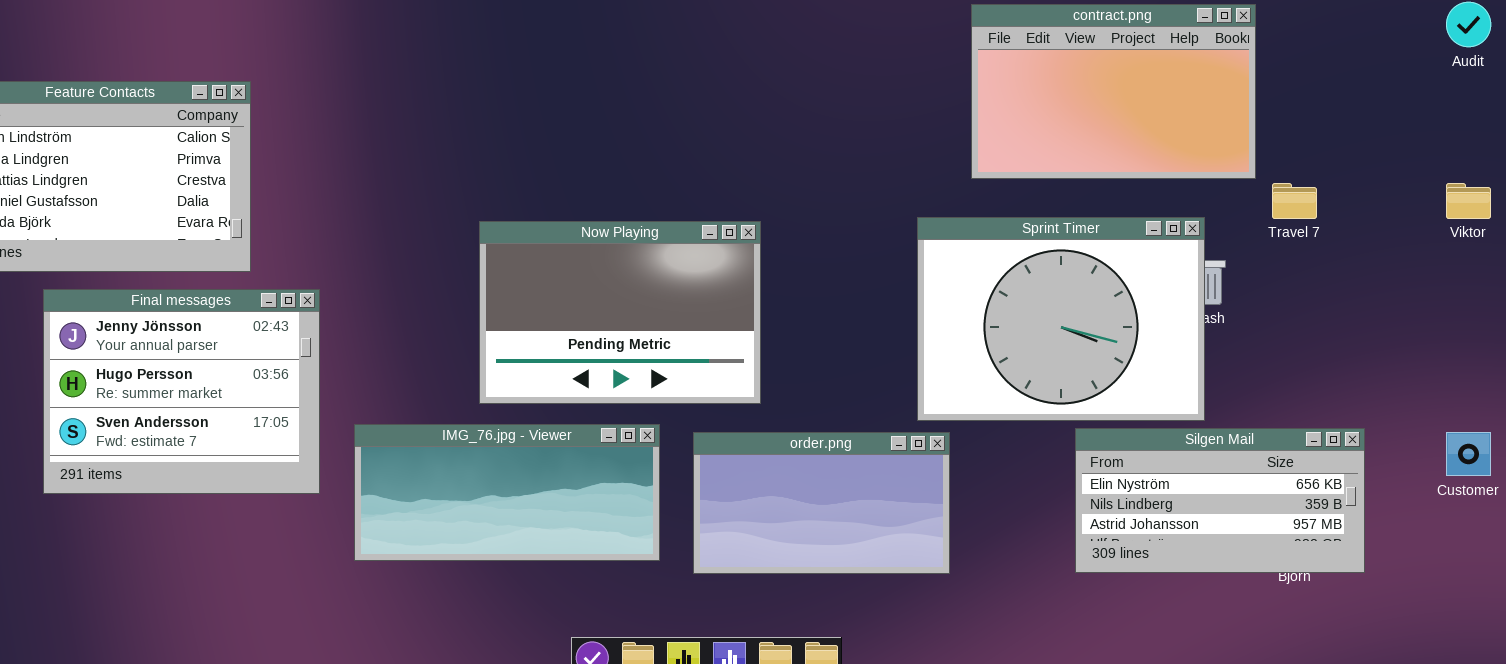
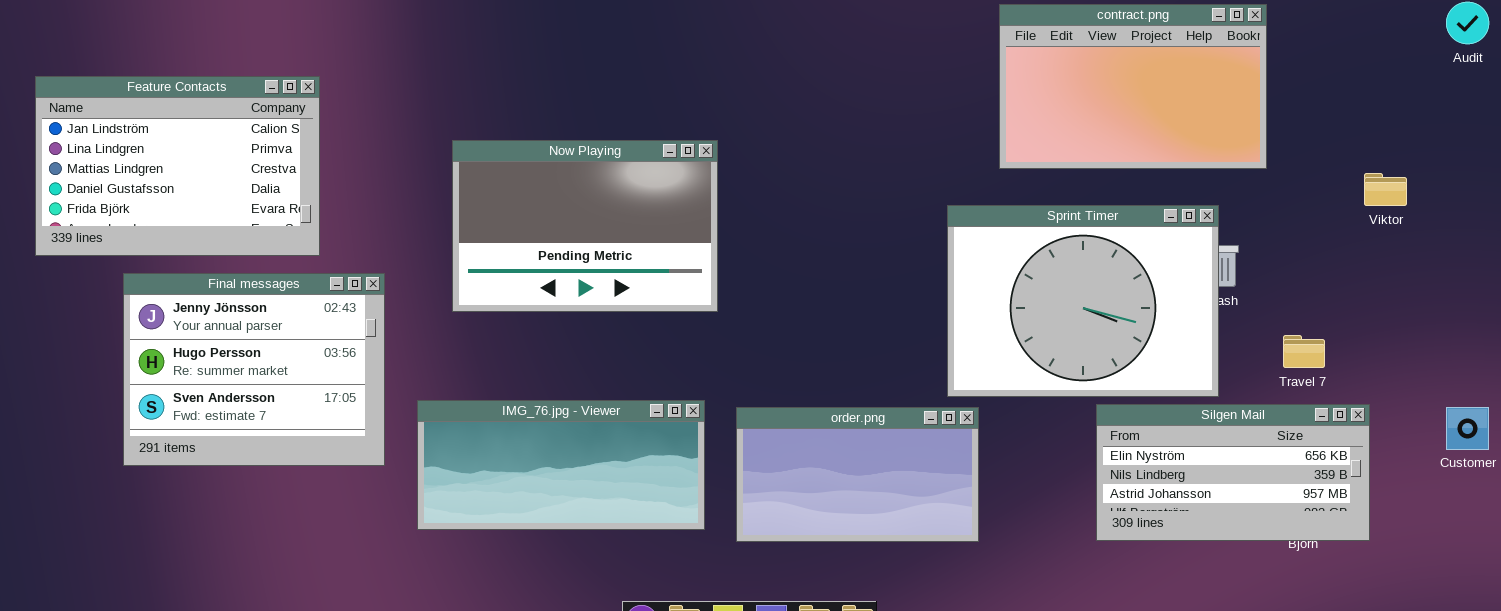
Travel 7: [1272,183,1317,219] -> [1283,335,1325,368], moved
Viktor: [1446,183,1491,219] -> [1364,173,1407,206], moved
Now Playing: [479,221,761,404] -> [452,140,718,312], moved

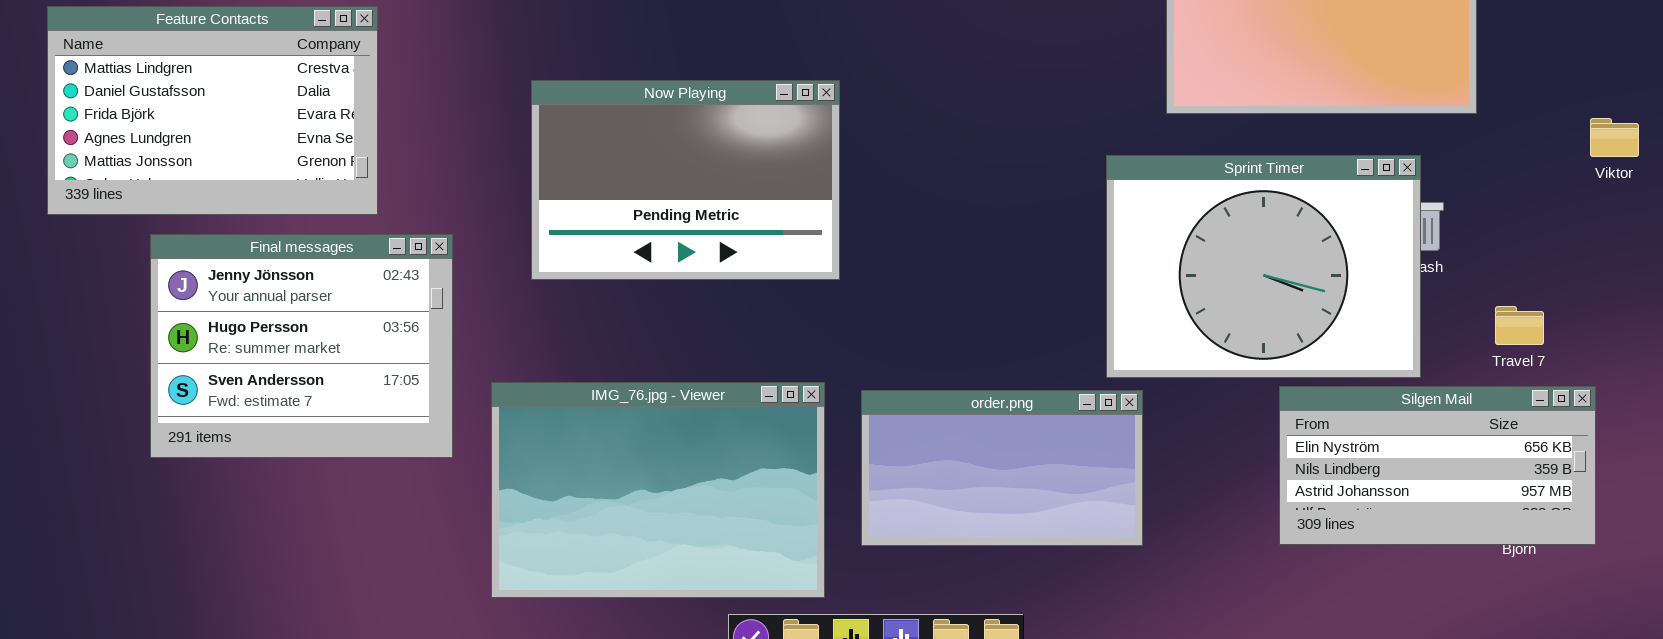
Feature Contacts: [35,76,320,256] -> [47,6,378,215], scrolled down 2 rows
IMG_76.jpg - Viewer: [417,400,705,530] -> [491,382,825,598], resized

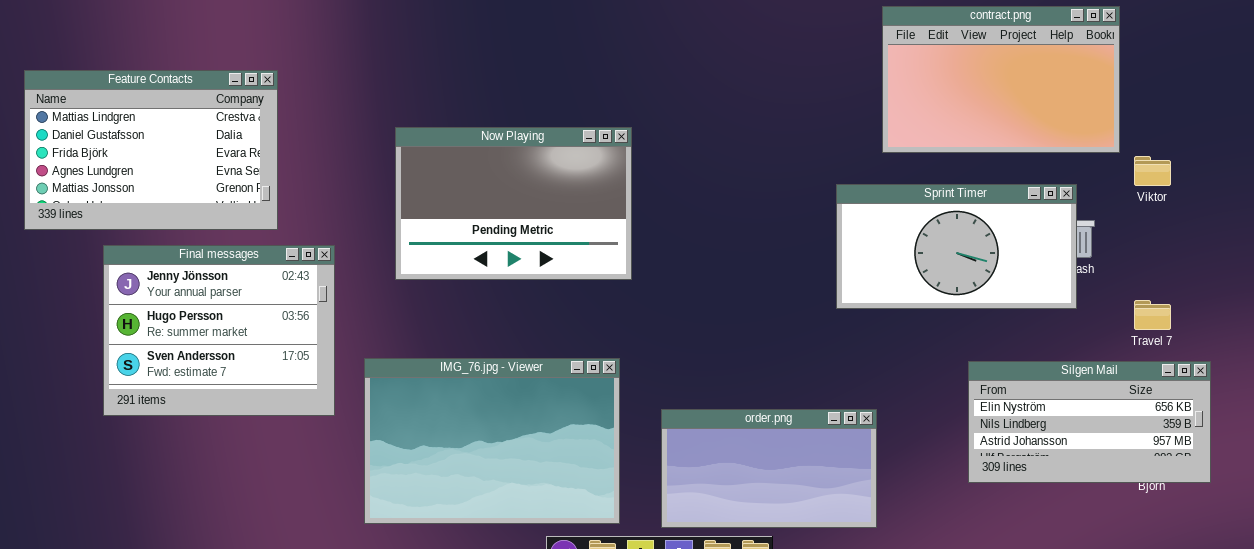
Viktor: [1590,118,1639,157] -> [1134,156,1171,186], moved
Sprint Timer: [1106,155,1421,378] -> [836,184,1077,309], resized
order.png: [861,390,1143,546] -> [661,409,877,528], moved

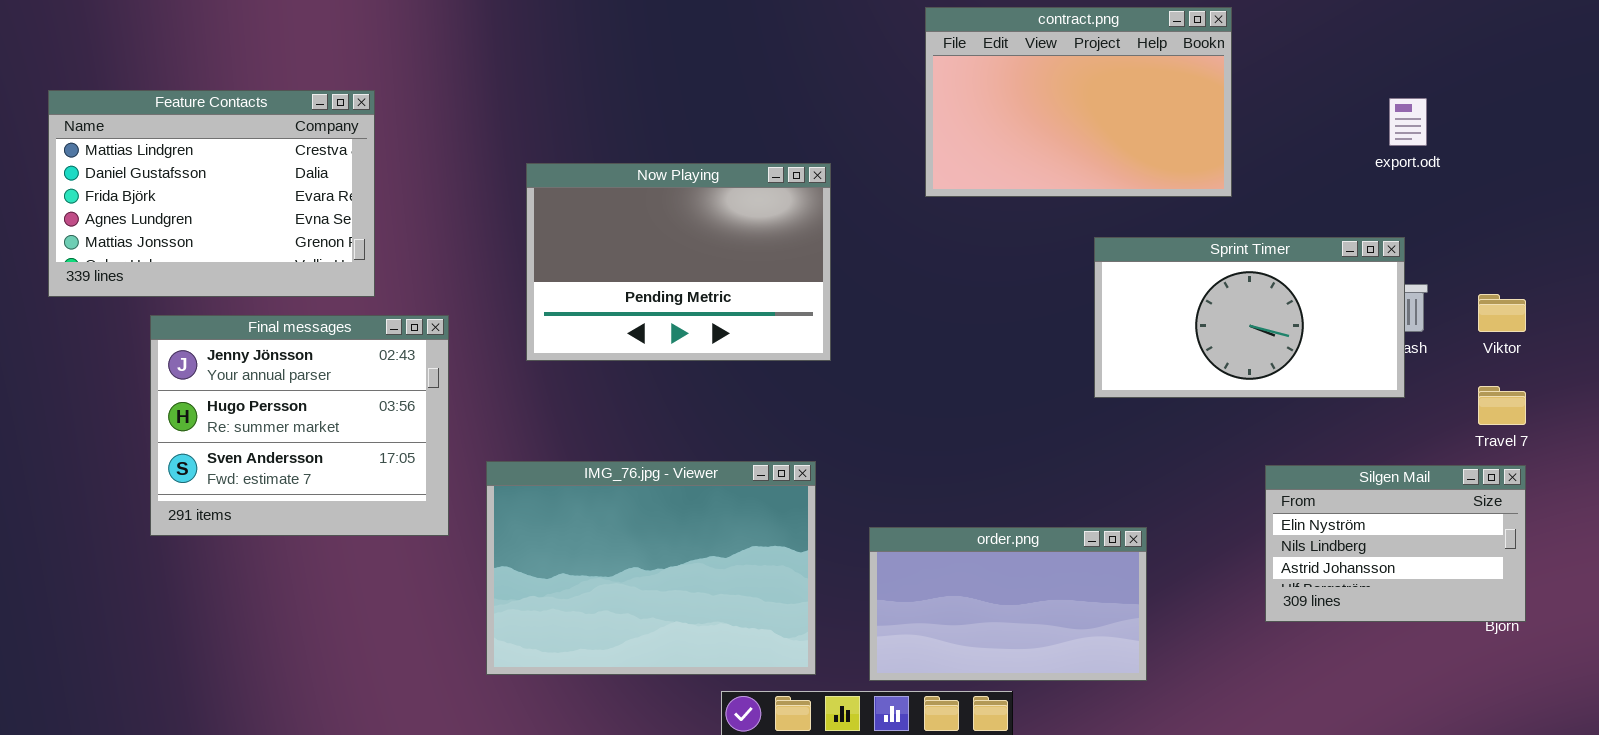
contract.png: [882,6,1120,153] -> [925,7,1232,197], moved
Viktor: [1134,156,1171,186] -> [1478,294,1526,332], moved
Silgen Mail: [968,361,1211,483] -> [1265,465,1526,622], resized

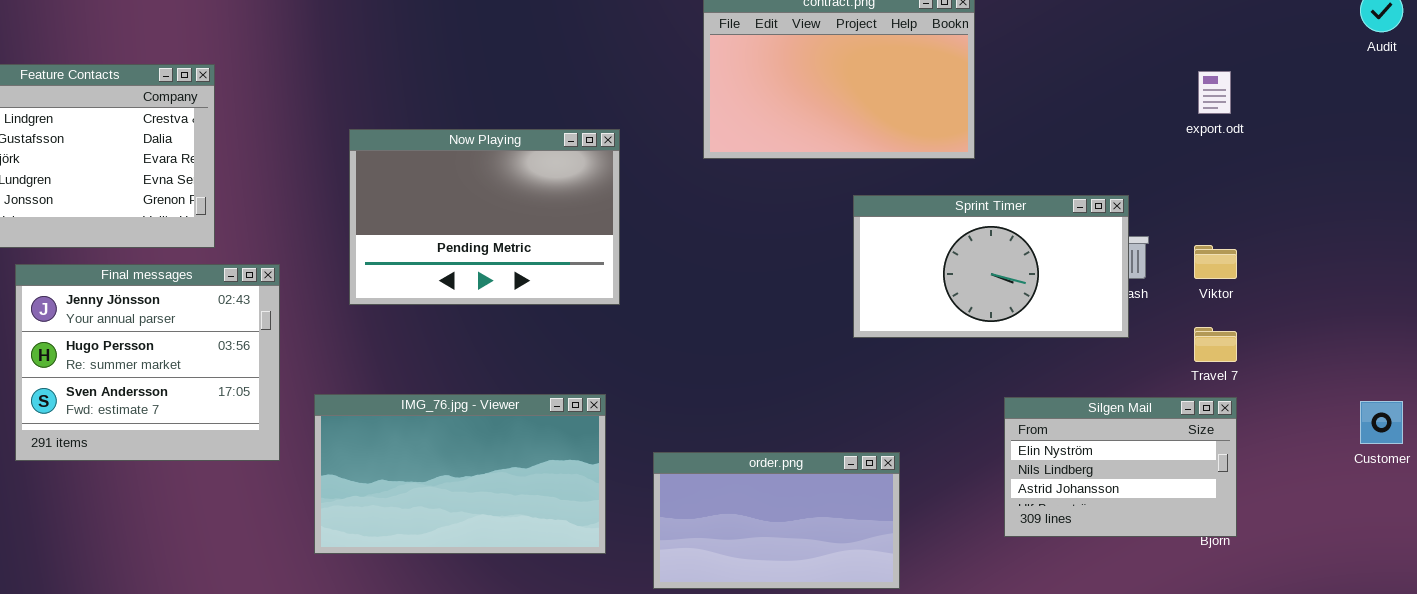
export.odt: [1389,98,1427,146] -> [1198,71,1231,114], moved
IMG_76.jpg - Viewer: [486,461,816,675] -> [314,394,606,554], resized

